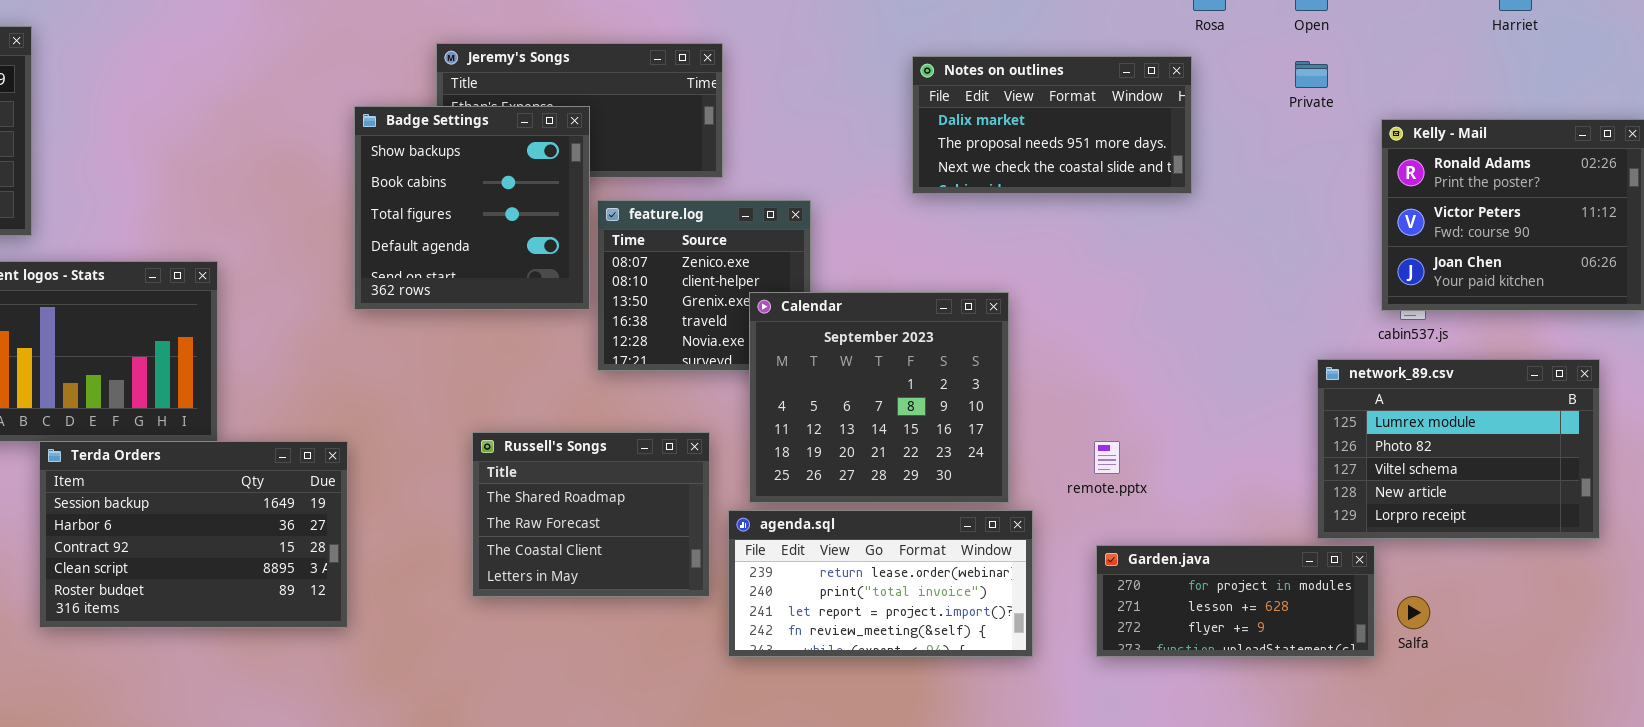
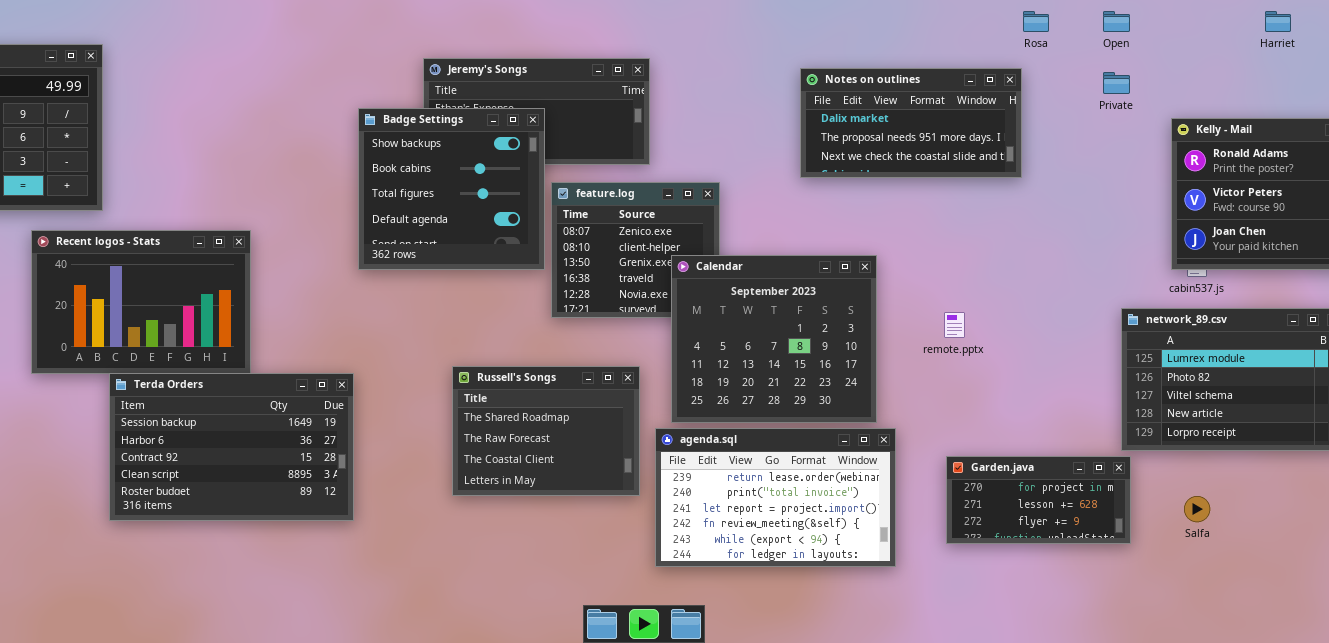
remote.pptx: [1094,441,1120,474] -> [944,312,965,338], moved
agenda.sql: [728,510,1033,657] -> [655,428,896,567], resized
Garden.java: [1096,545,1375,657] -> [946,456,1131,544], resized

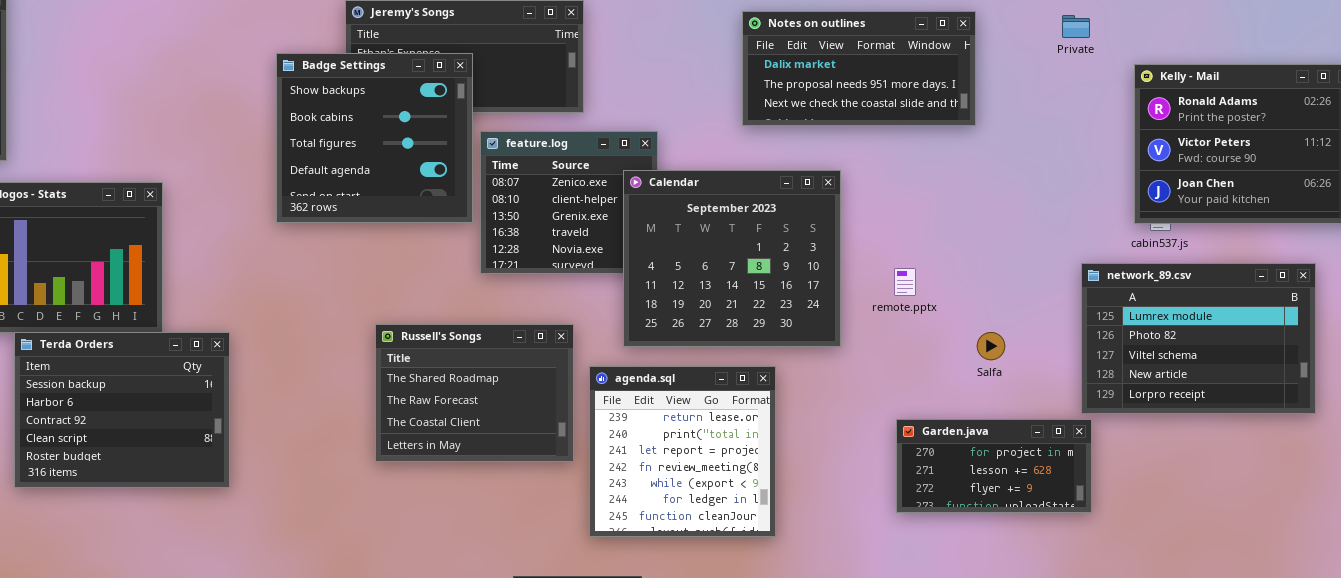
Calendar: [671,255,877,423] -> [623,170,841,347], moved
Terda Orders: [109,373,354,521] -> [14,332,230,488], resized
agenda.sql: [655,428,896,567] -> [589,366,776,537], resized
Salfa: [1184,496,1210,522] -> [977,332,1005,360], moved

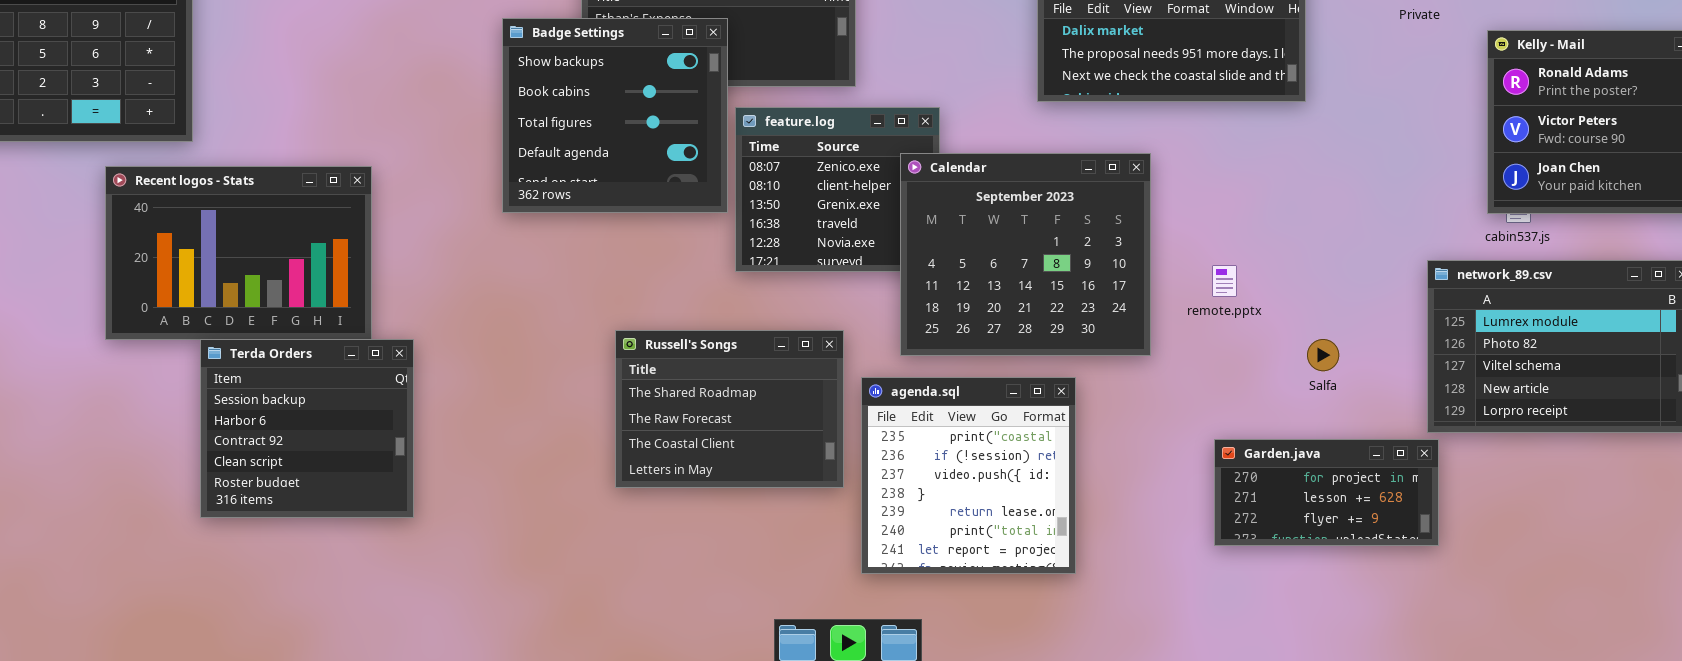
Terda Orders: [14,332,230,488] -> [200,339,414,518], resized
agenda.sql: [589,366,776,537] -> [861,377,1076,574], scrolled up 4 rows

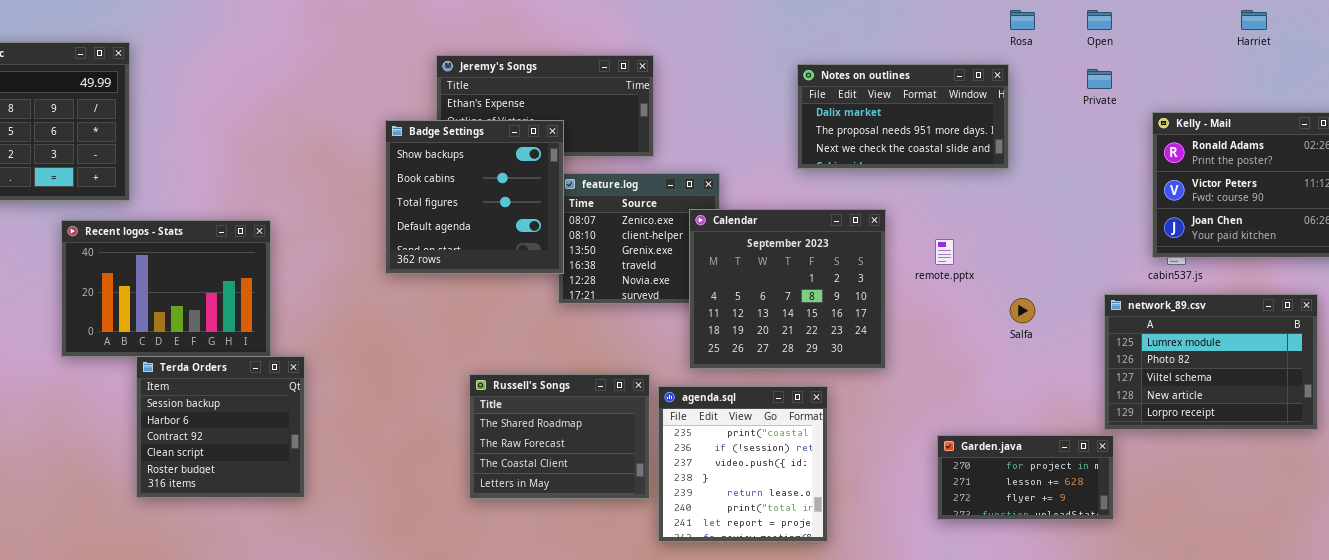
Badge Settings: [502,18,728,213] -> [385,120,564,274], moved
remote.pptx: [1212,265,1237,297] -> [935,239,954,265], moved
Russell's Songs: [615,330,844,488] -> [469,374,650,499], moved
Salfa: [1307,339,1339,371] -> [1010,298,1035,323], moved

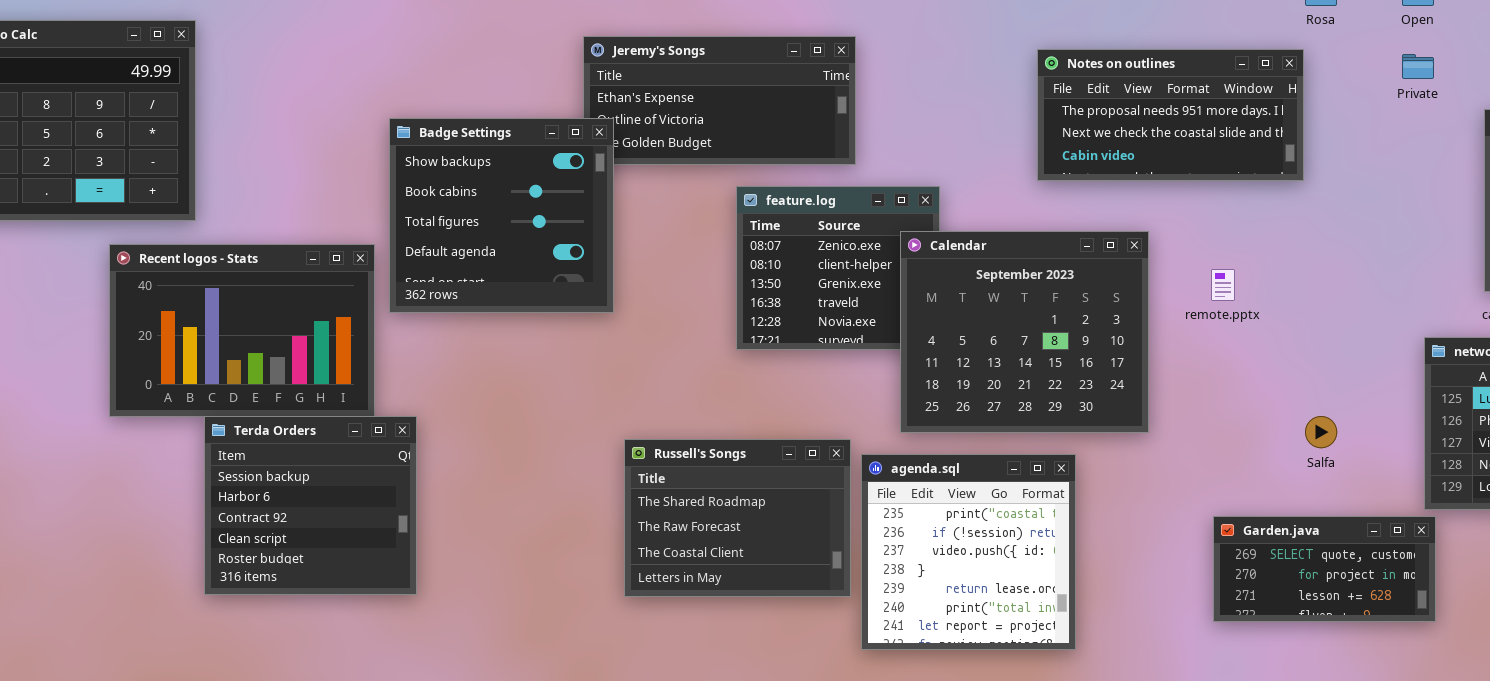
Notes on outlines: [797,64,1009,169] -> [1037,49,1304,181], scrolled down 1 row
Badge Settings: [385,120,564,274] -> [389,118,614,313], moved
Salfa: [1010,298,1035,323] -> [1305,416,1337,448], moved
Garden.java: [937,435,1114,520] -> [1213,516,1436,622], scrolled up 1 row

